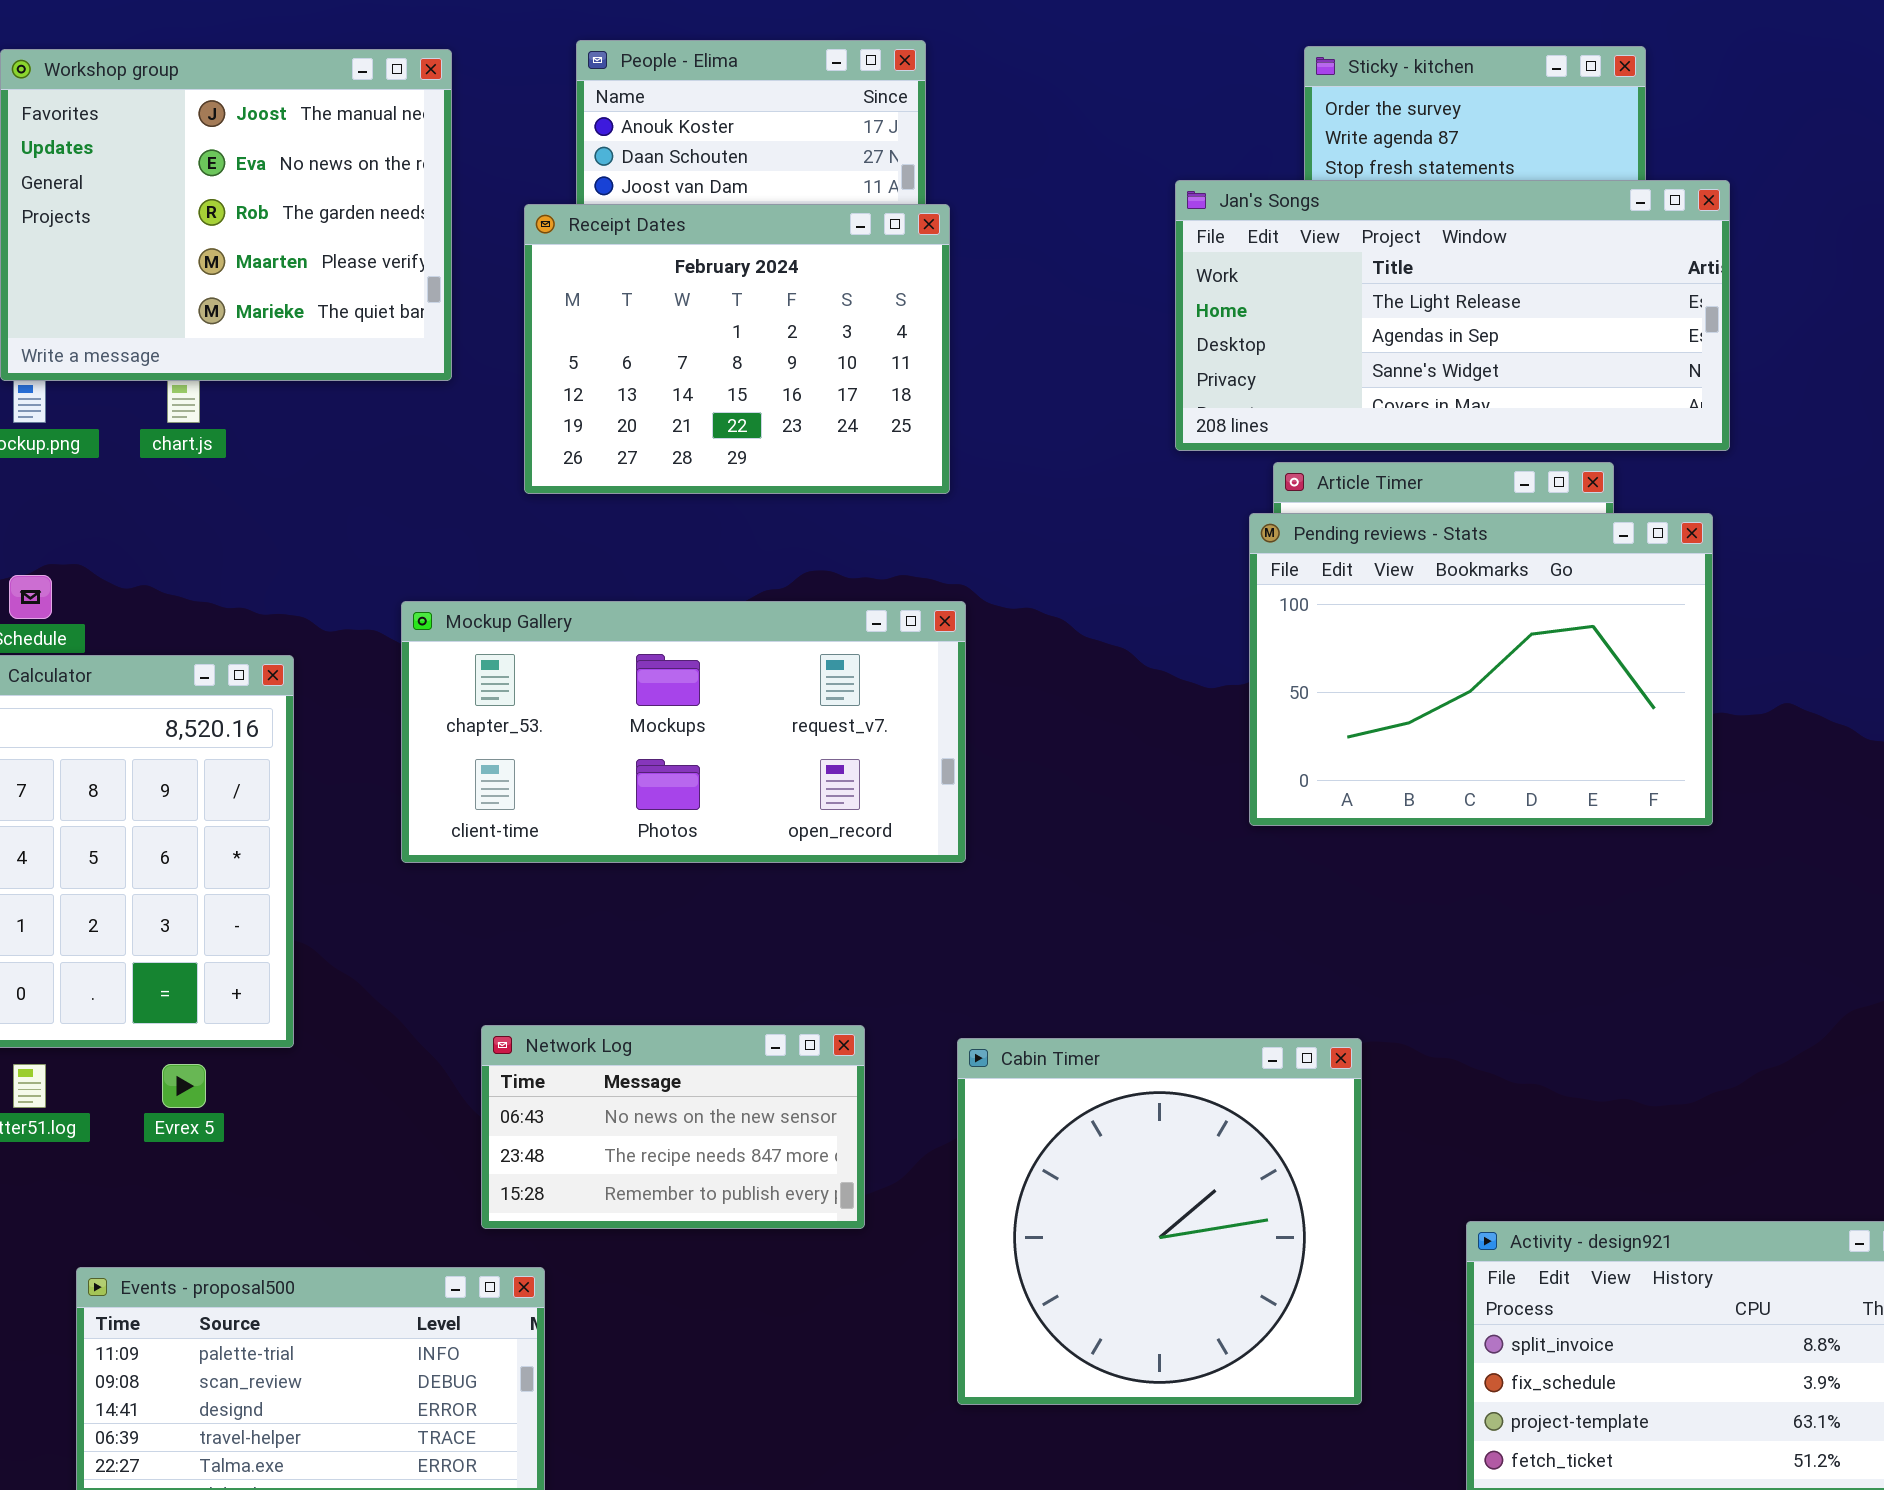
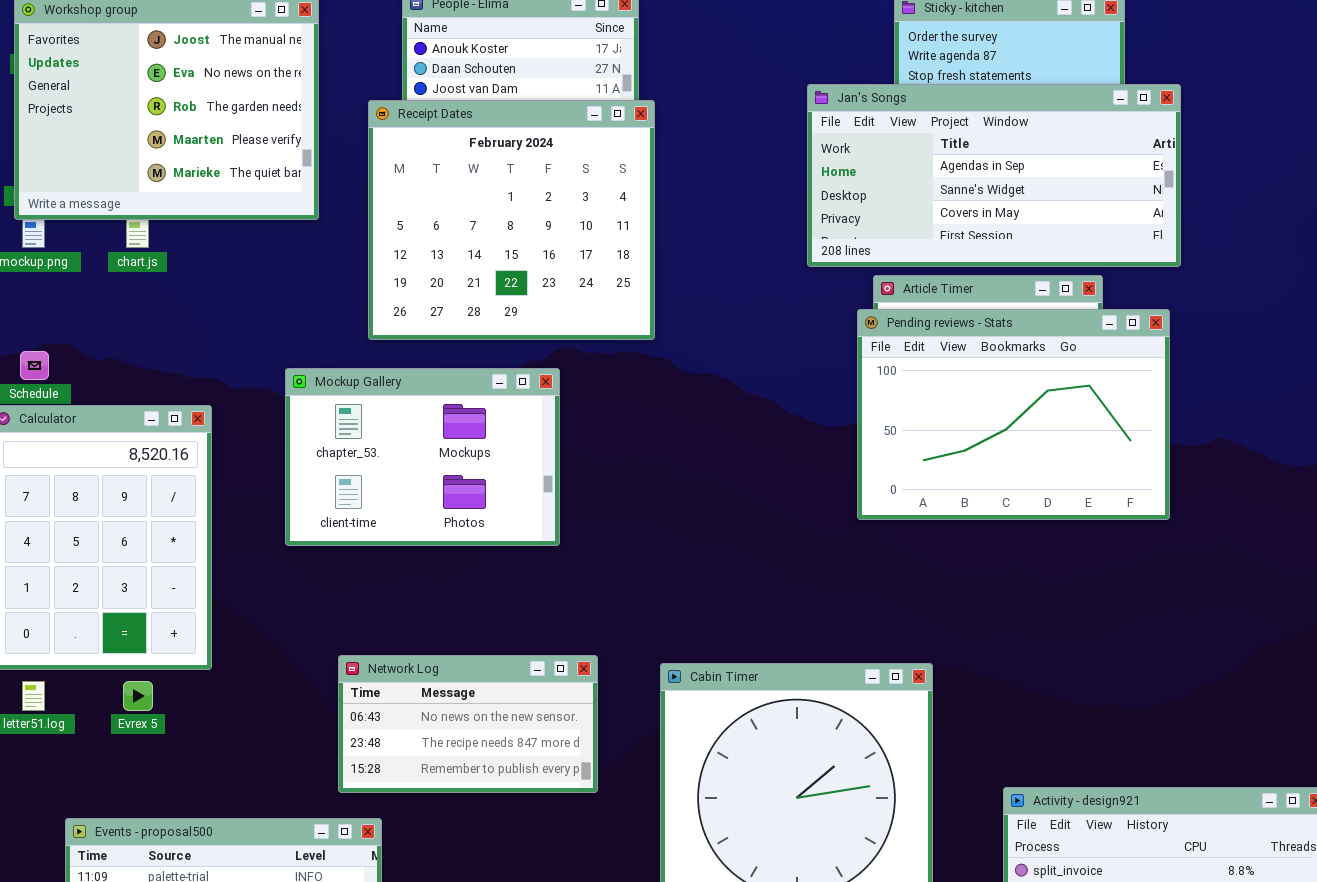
Jan's Songs: [1175,180,1730,451] -> [807,84,1181,267], scrolled down 1 row
Receipt Dates: [524,204,950,494] -> [368,100,655,340], resized
Mockup Gallery: [401,601,966,863] -> [285,368,560,546], resized

